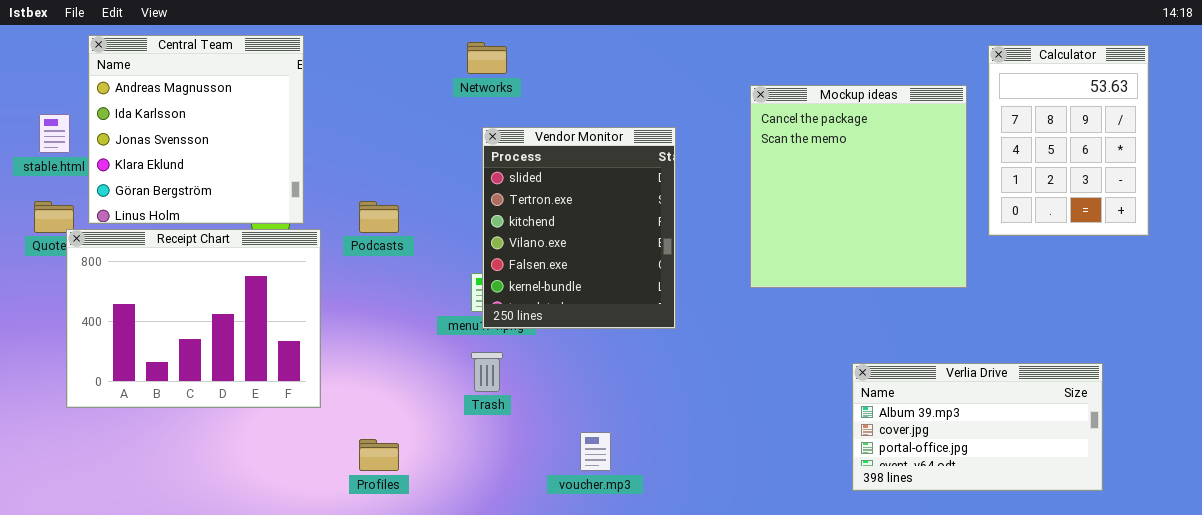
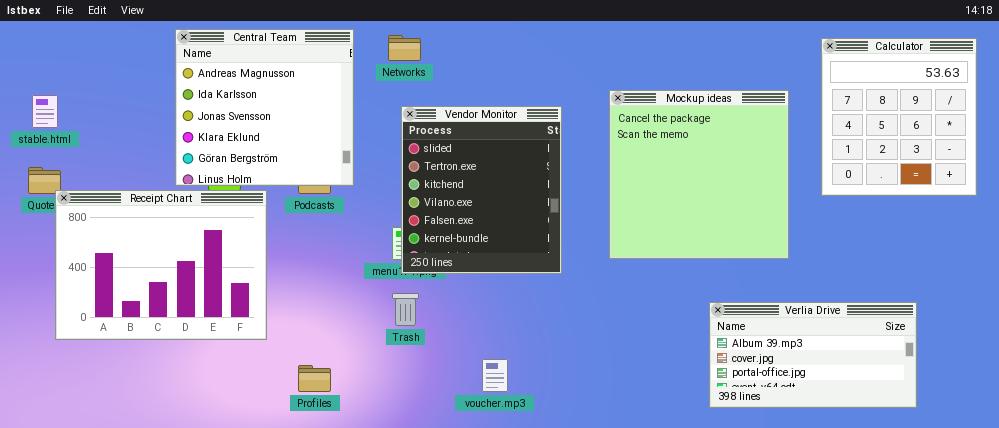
Central Team: [88,35,304,224] -> [175,29,354,186], moved
Calculator: [988,45,1149,236] -> [821,38,977,196], resized
Mockup ideas: [750,85,967,288] -> [609,90,789,259], moved

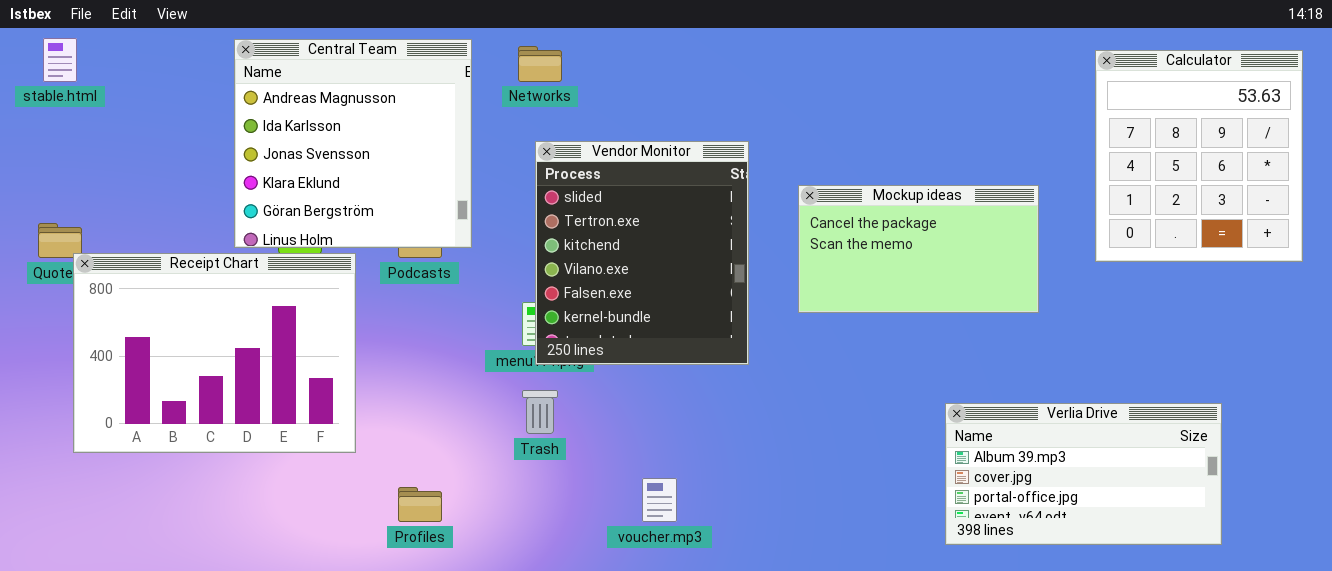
Mockup ideas: [609,90,789,259] -> [798,185,1039,313], moved, resized
stable.html: [32,95,58,128] -> [43,38,77,82], moved

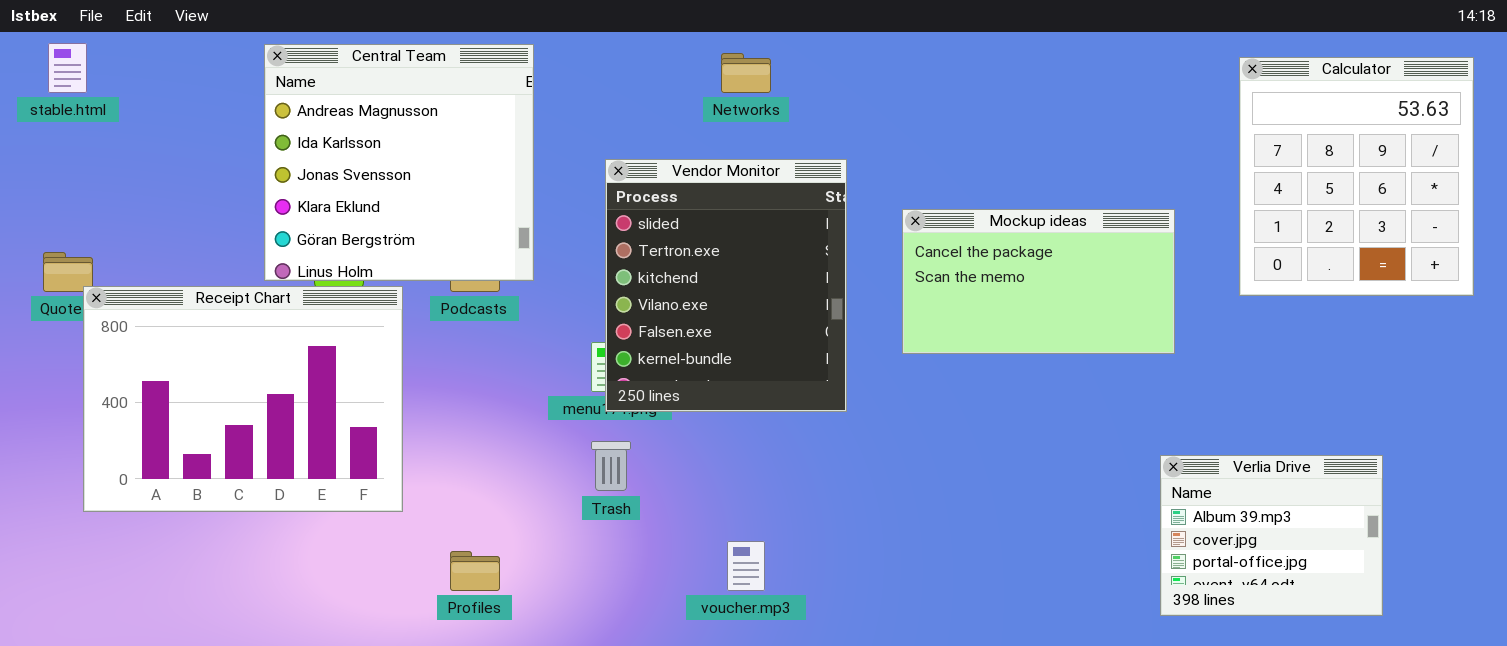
Networks: [518,46,562,82] -> [721,53,771,93], moved
Verlia Drive: [945,403,1222,545] -> [1160,455,1383,616], resized

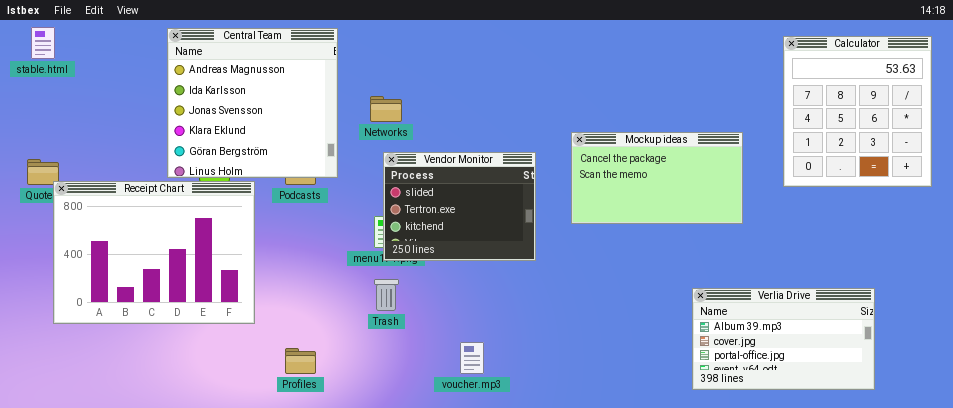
Networks: [721,53,771,93] -> [370,96,402,122], moved
Vendor Monitor: [605,159,847,412] -> [383,152,536,261], resized
Verlia Drive: [1160,455,1383,616] -> [692,288,875,390], resized

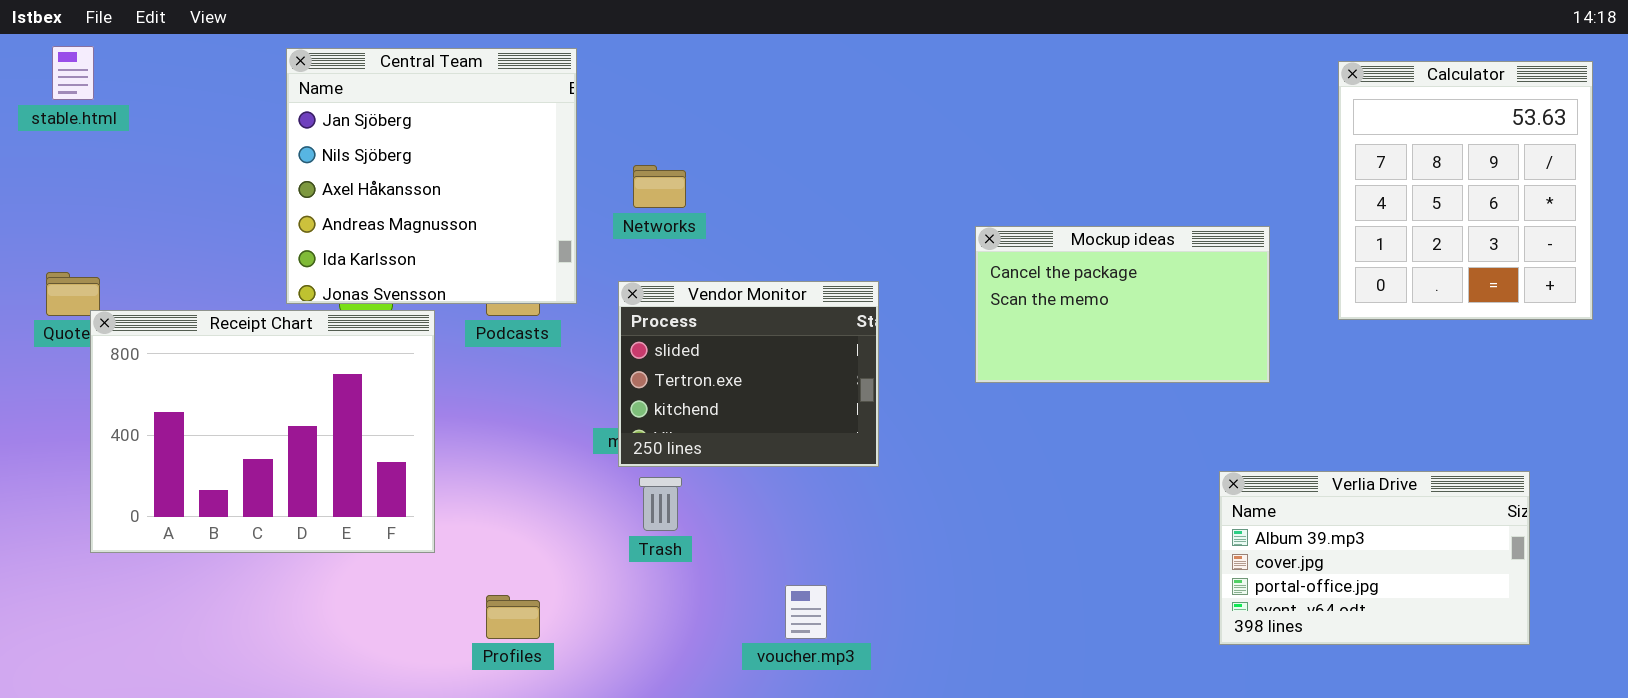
Central Team: [167,28,338,178] -> [286,48,577,304], scrolled up 3 rows
Vendor Monitor: [383,152,536,261] -> [618,281,879,467], moved
Verlia Drive: [692,288,875,390] -> [1219,471,1530,645], moved

